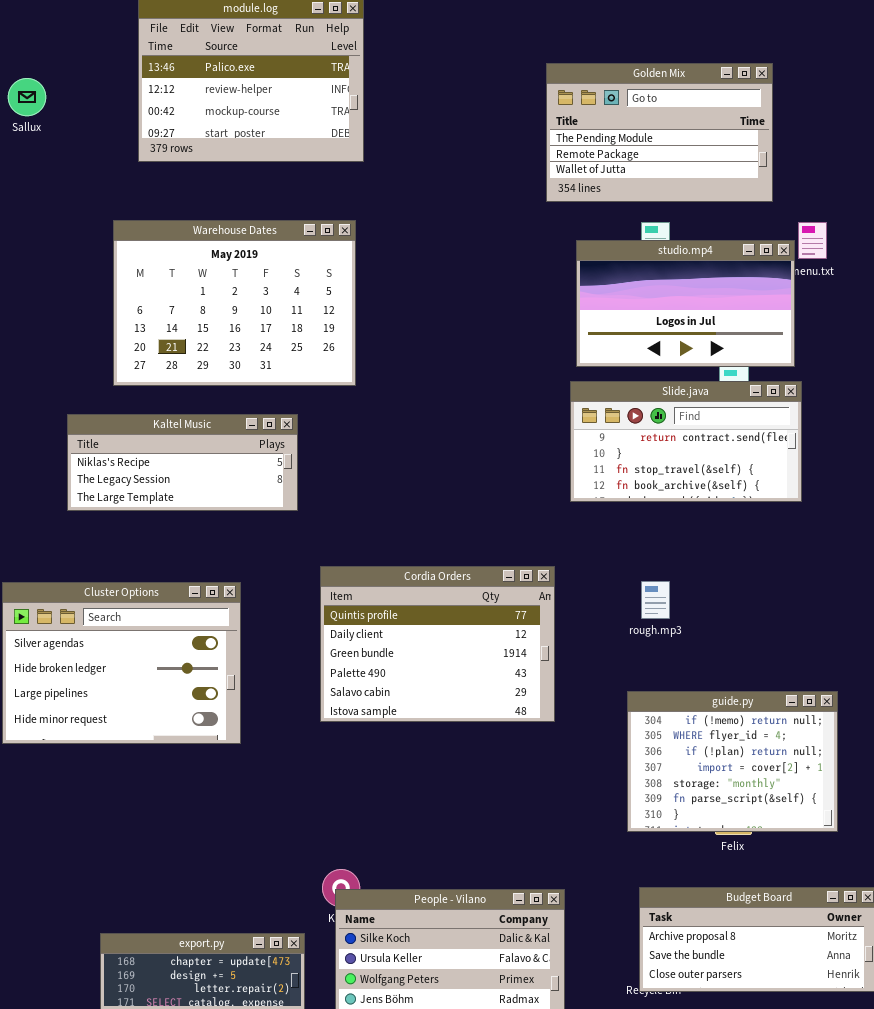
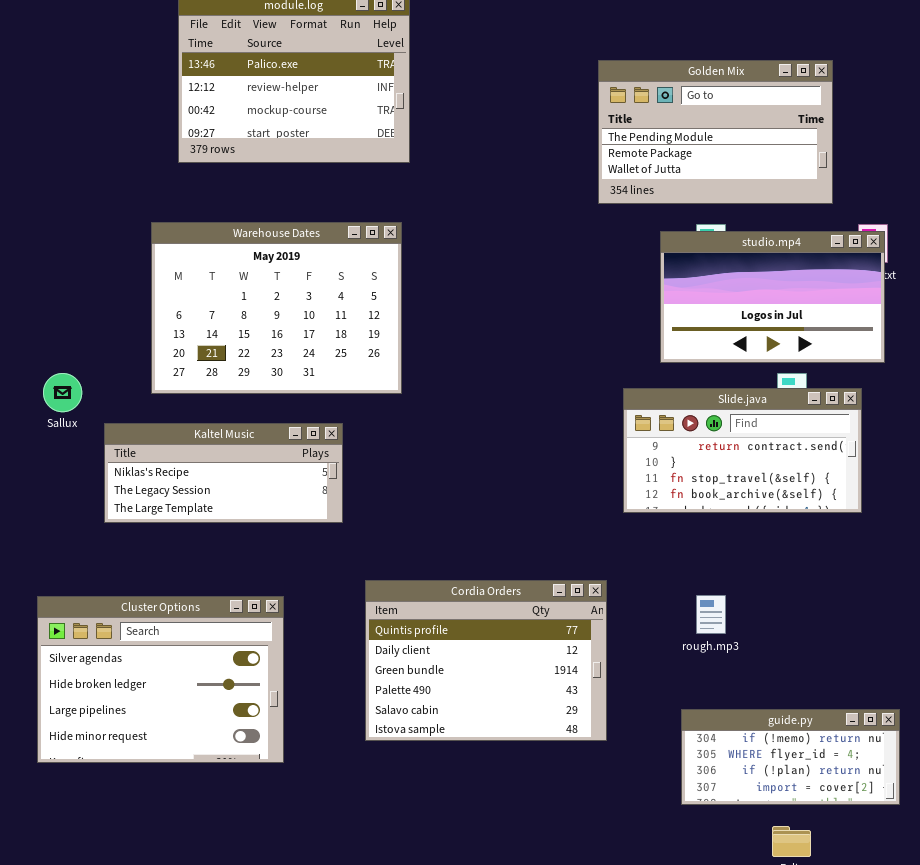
Sallux: [8,78,46,116] -> [43,373,82,412], moved
studio.mp4: [576,240,795,367] -> [660,231,885,363], moved
guide.py: [627,691,838,832] -> [681,709,900,805], resized

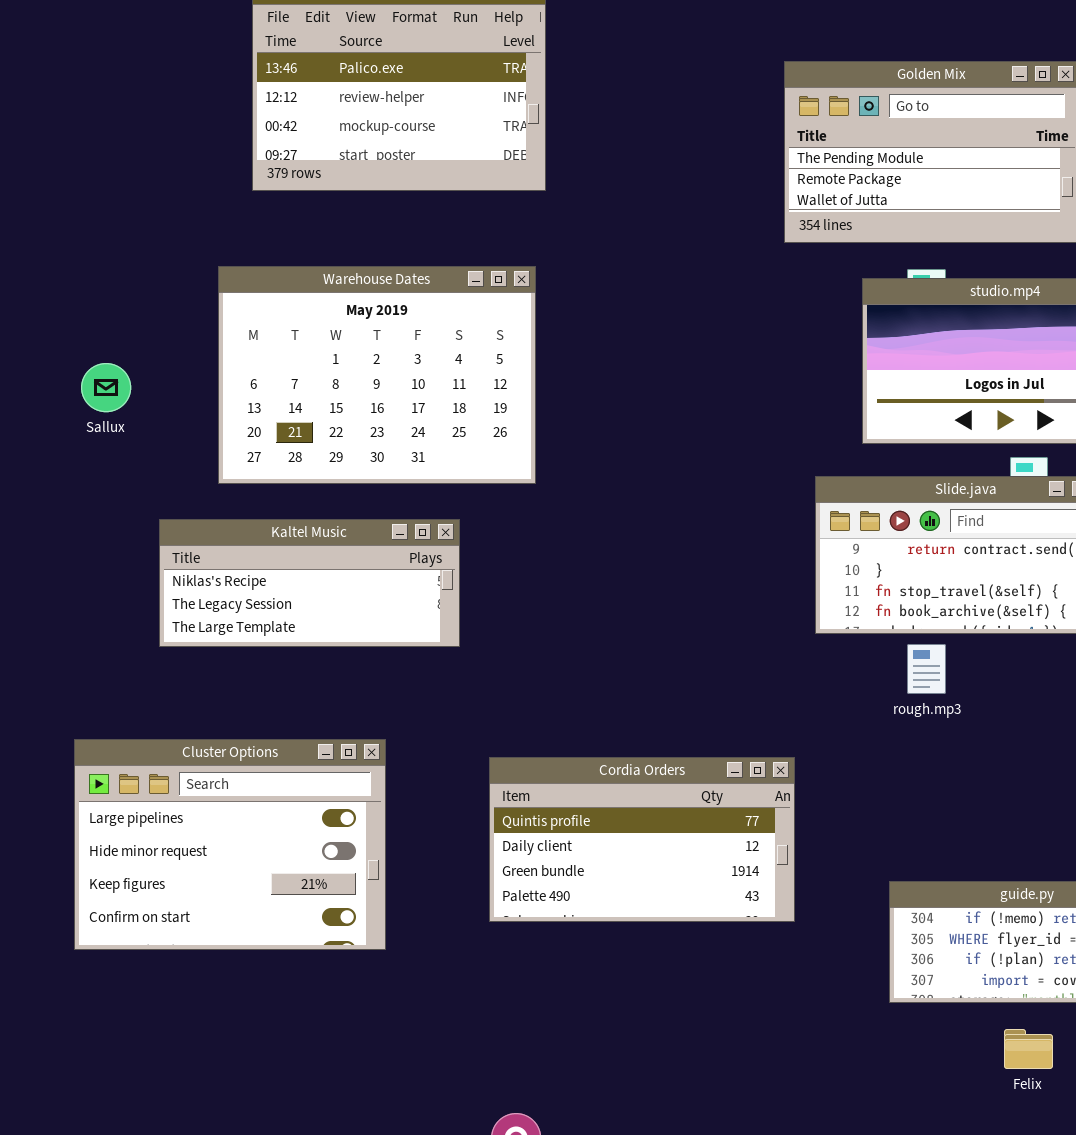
Sallux: [43,373,82,412] -> [81,363,131,412], moved
Cordia Orders: [365,580,607,741] -> [489,757,795,922], resized
rough.mp3: [696,595,726,634] -> [907,644,946,694], moved
Cluster Options: [37,596,284,763] -> [74,739,386,950], scrolled down 2 rows

